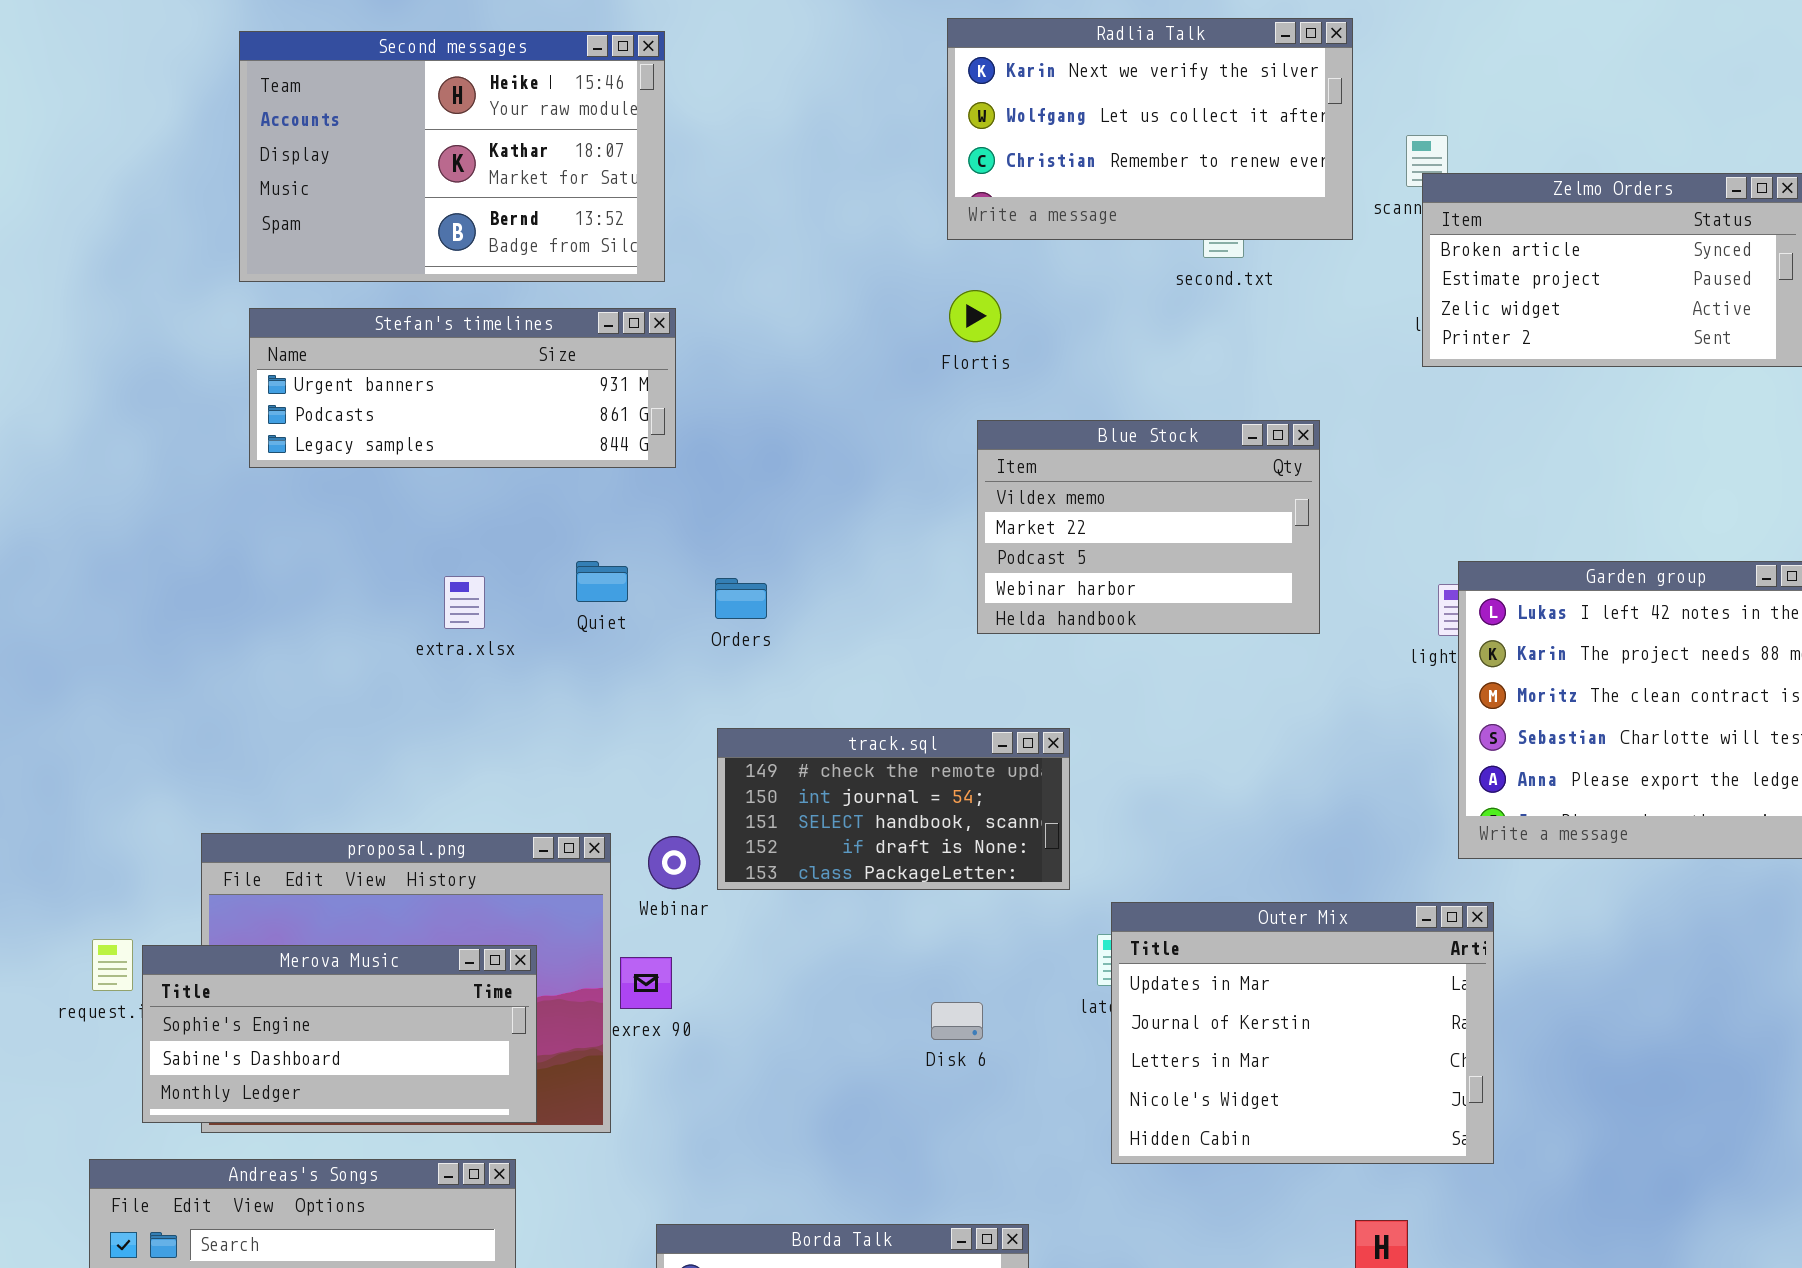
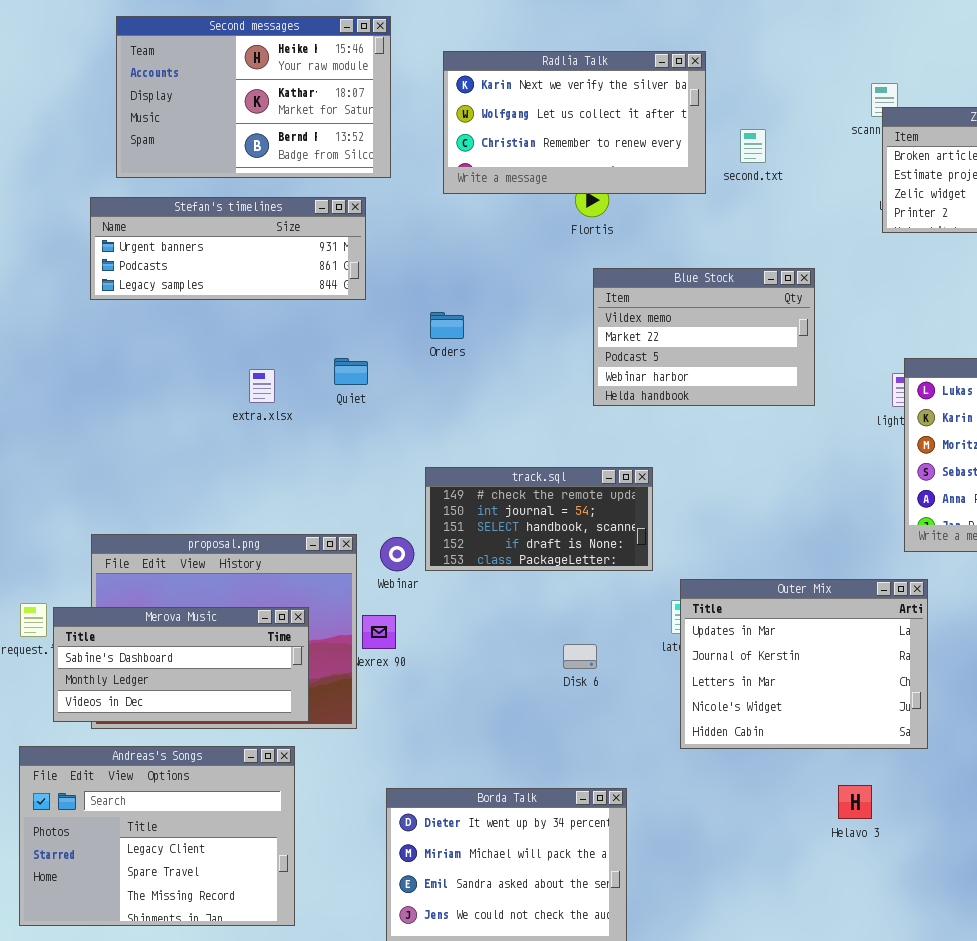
Radlia Talk: [947,18,1353,240] -> [443,51,706,194], moved
Stefan's timelines: [249,308,676,468] -> [90,197,366,300], moved
Orders: [715,578,767,619] -> [430,312,464,339], moved
Merova Music: [142,945,537,1123] -> [53,607,309,722], scrolled down 1 row

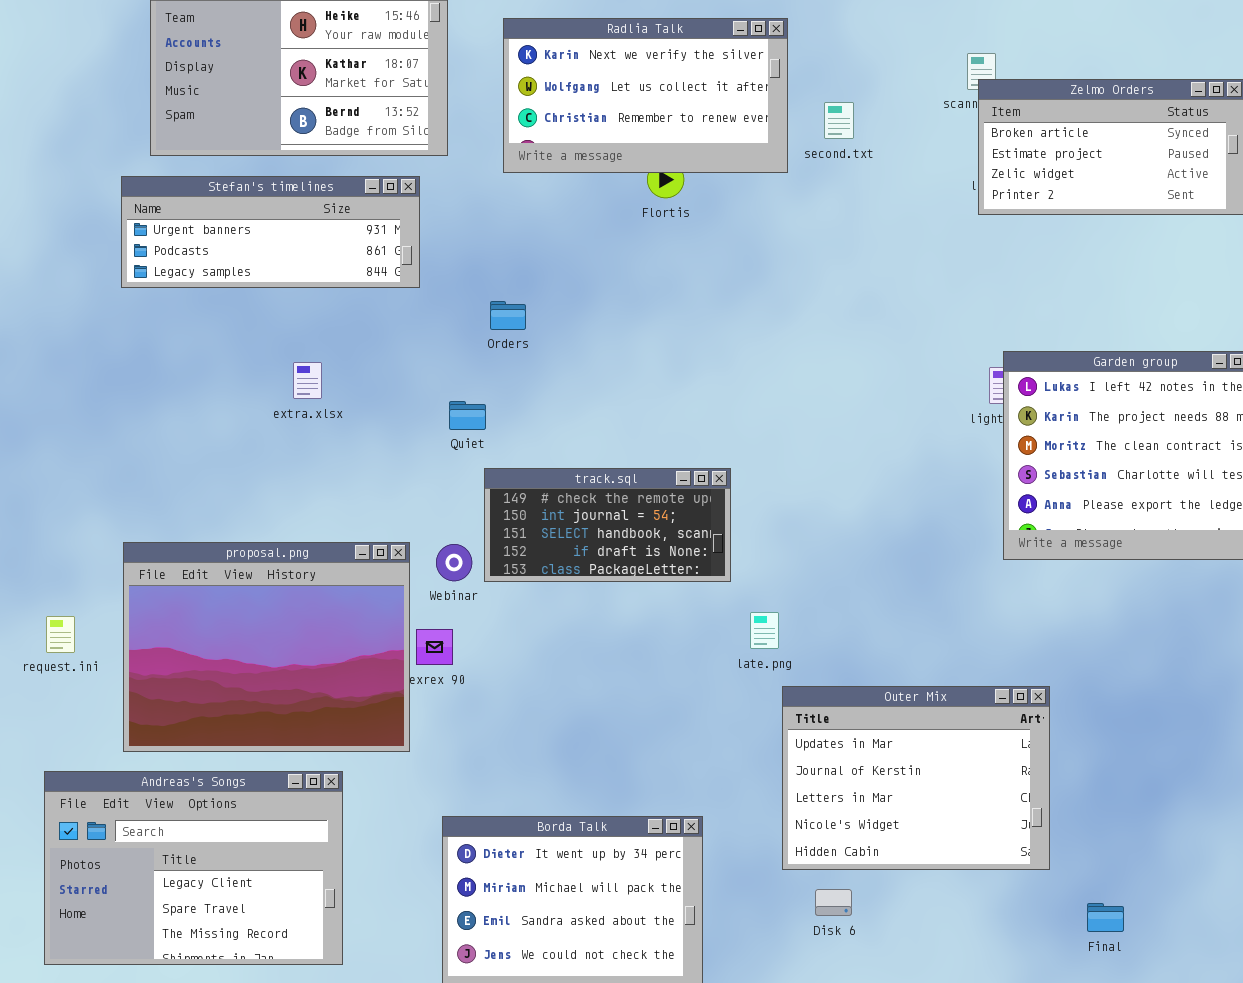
Blue Stock: [593,268,815,406] -> none, closed
Quiet: [334,358,368,385] -> [449,401,486,430], moved
Outer Mix: [680,579,928,749] -> [782,686,1050,870], moved
Merova Music: [53,607,309,722] -> none, closed
Disk 6: [563,644,597,669] -> [815,889,852,916], moved

